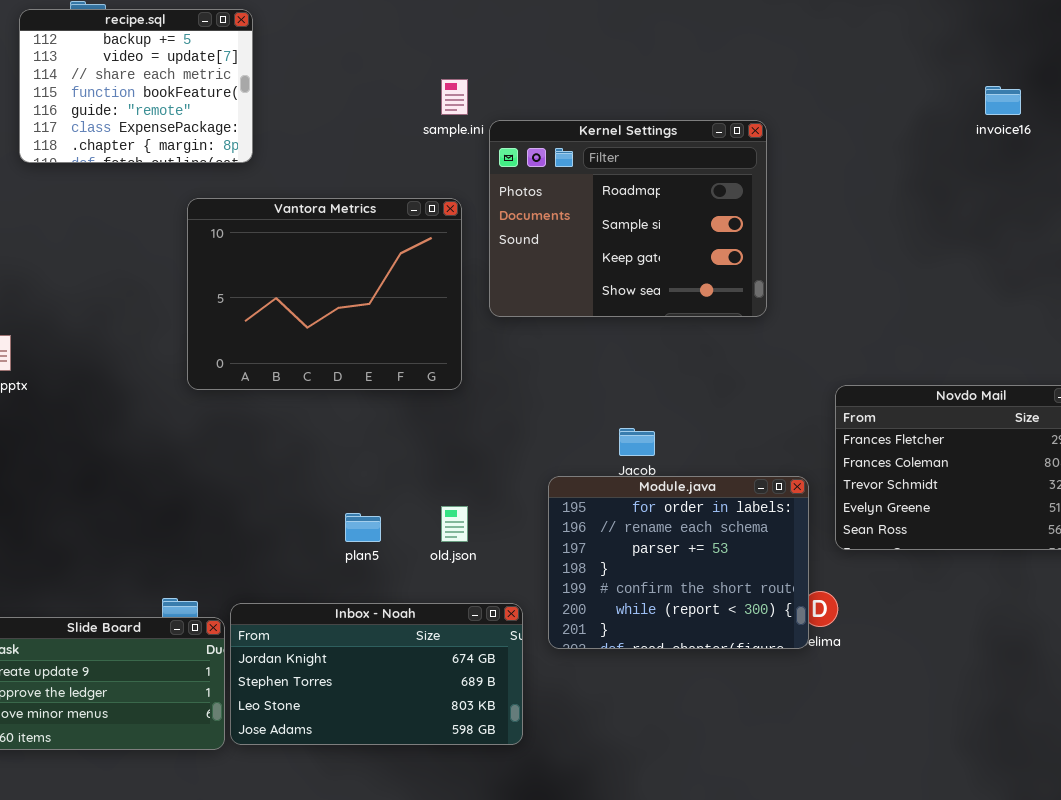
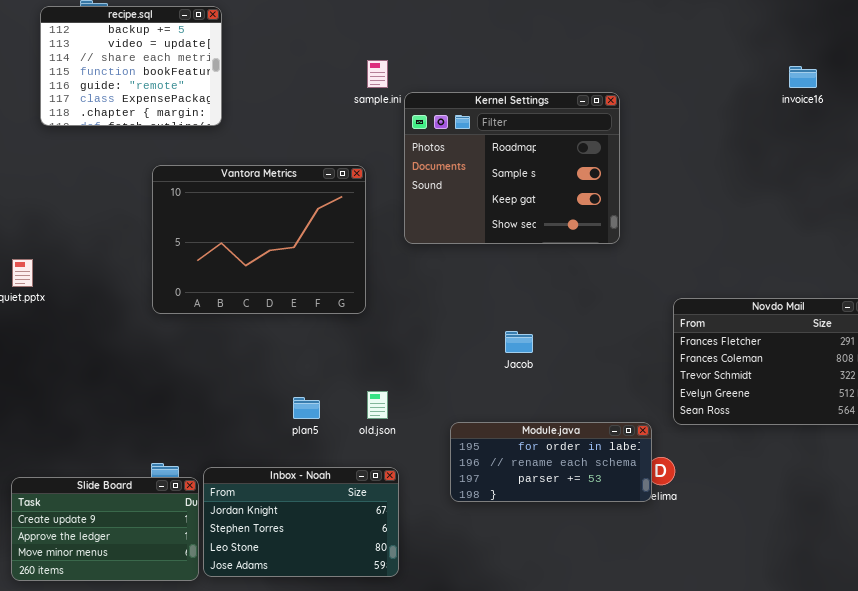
Vantora Metrics: [187,198,462,390] -> [152,165,366,314], moved
Module.java: [548,476,809,649] -> [450,422,652,502], resized
Inbox - Noah: [230,603,523,745] -> [203,467,399,577], resized

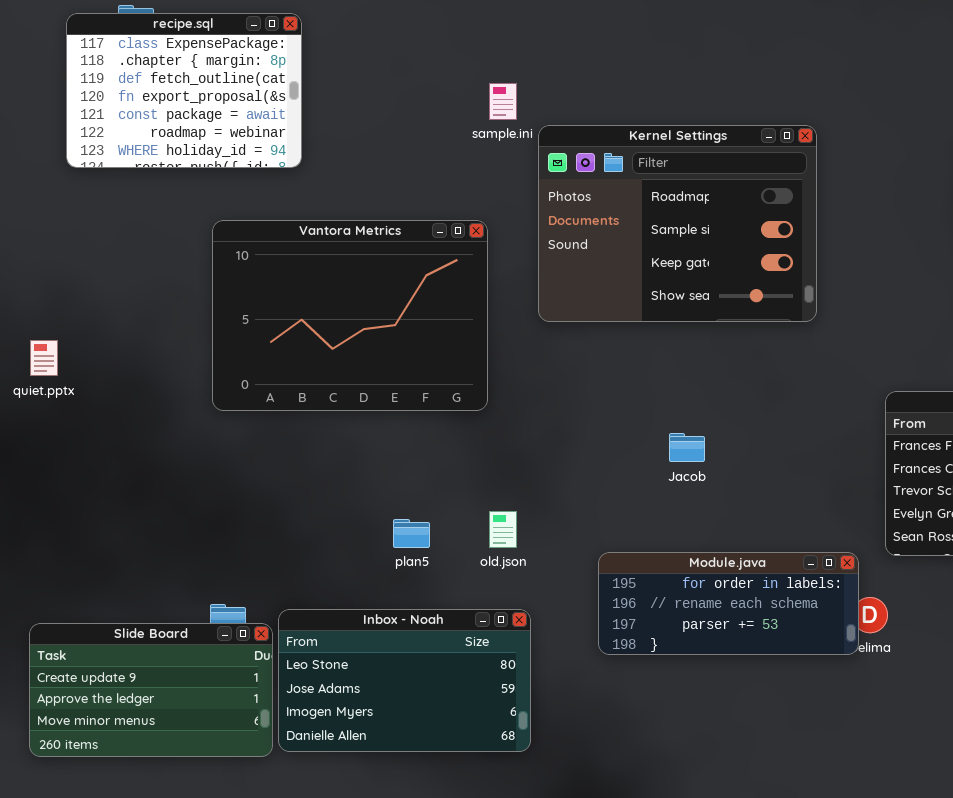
recipe.sql: [40,6,222,126] -> [66,13,302,168], scrolled down 5 rows
Inbox - Noah: [203,467,399,577] -> [278,609,531,752], scrolled down 2 rows

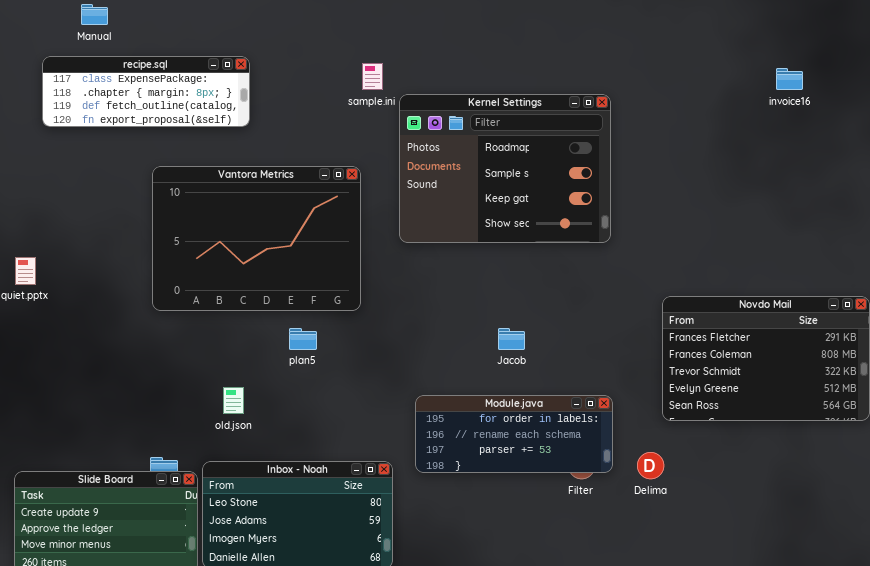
recipe.sql: [66,13,302,168] -> [42,56,250,127], resized
old.json: [489,511,517,548] -> [223,387,244,414], moved
plan5: [393,519,430,548] -> [289,328,317,350], moved
Module.java: [598,552,859,655] -> [415,395,613,473], moved

